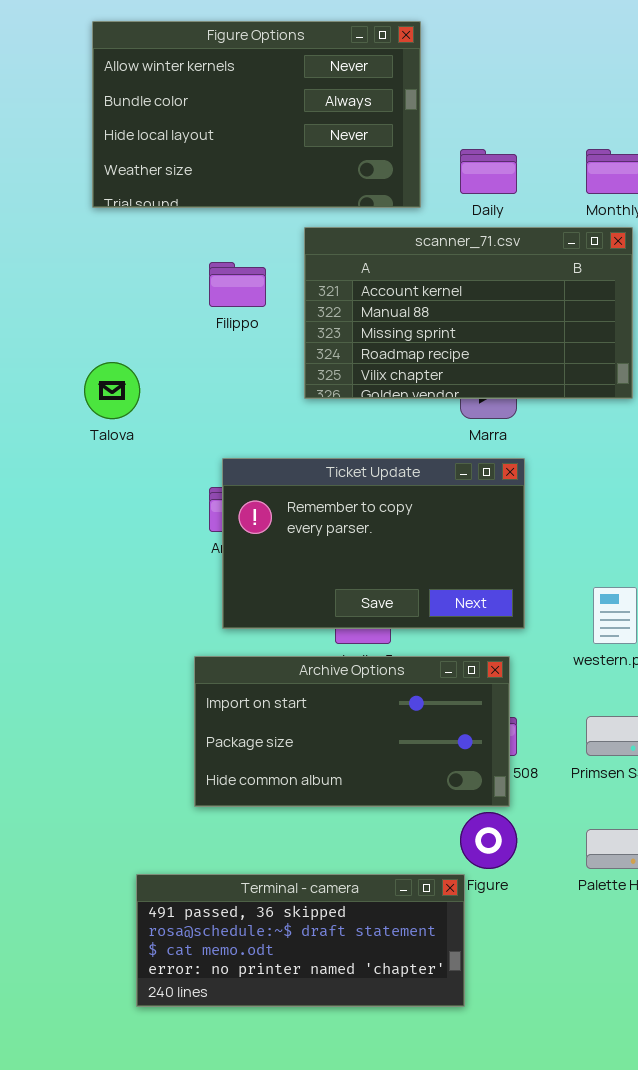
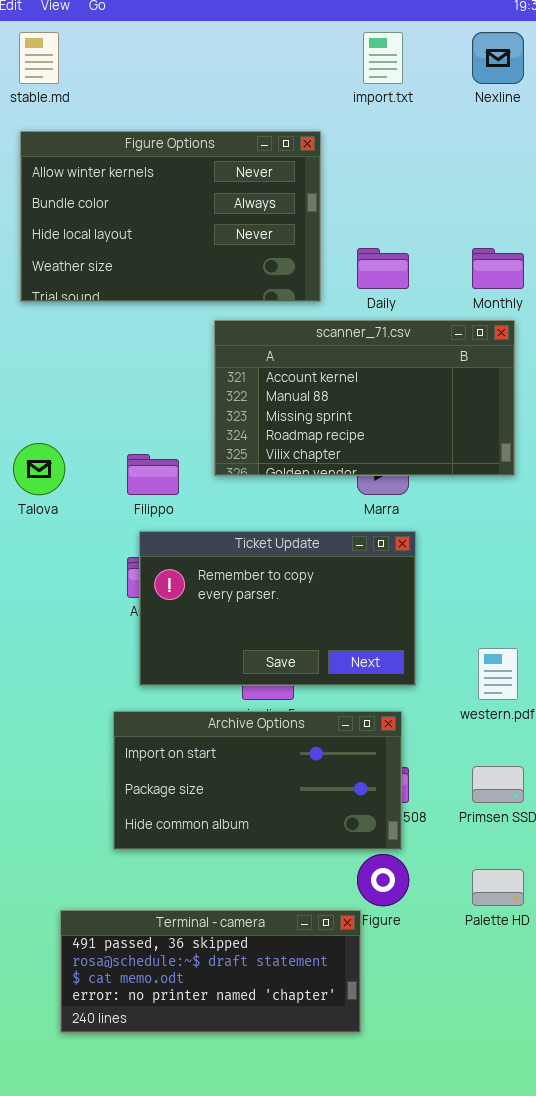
Filippo: [209,262,266,307] -> [127,454,179,495], moved

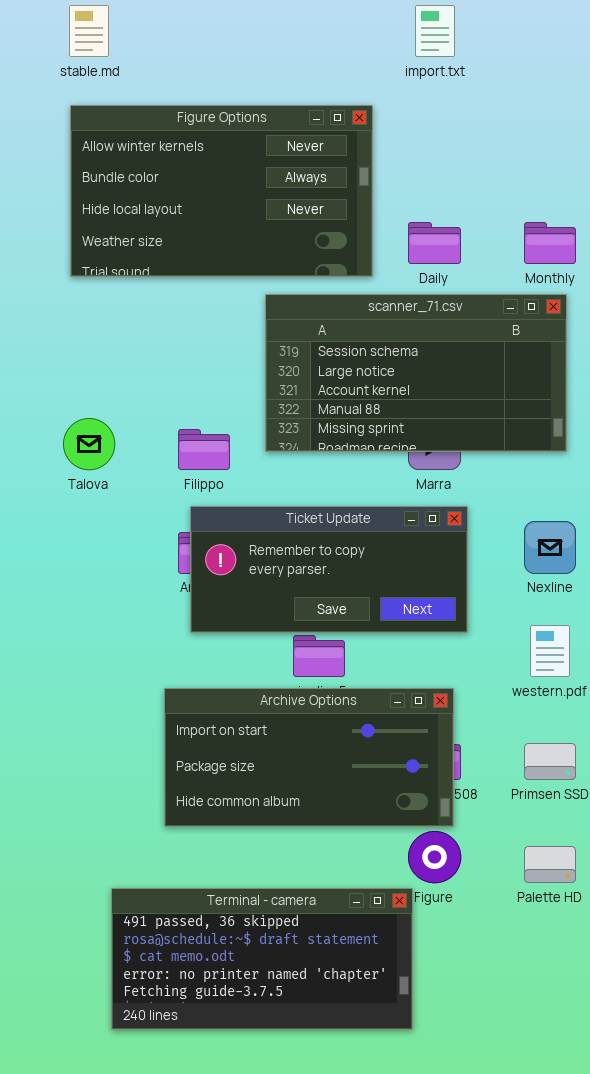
Nexline: [472,32,524,84] -> [524,521,576,574], moved
scanner_71.csv: [214,320,515,476] -> [265,294,567,452], scrolled up 2 rows
Ticket Update: [139,531,416,686] -> [190,506,468,633], resized
Terminal - camera: [60,910,361,1033] -> [111,888,413,1030], resized

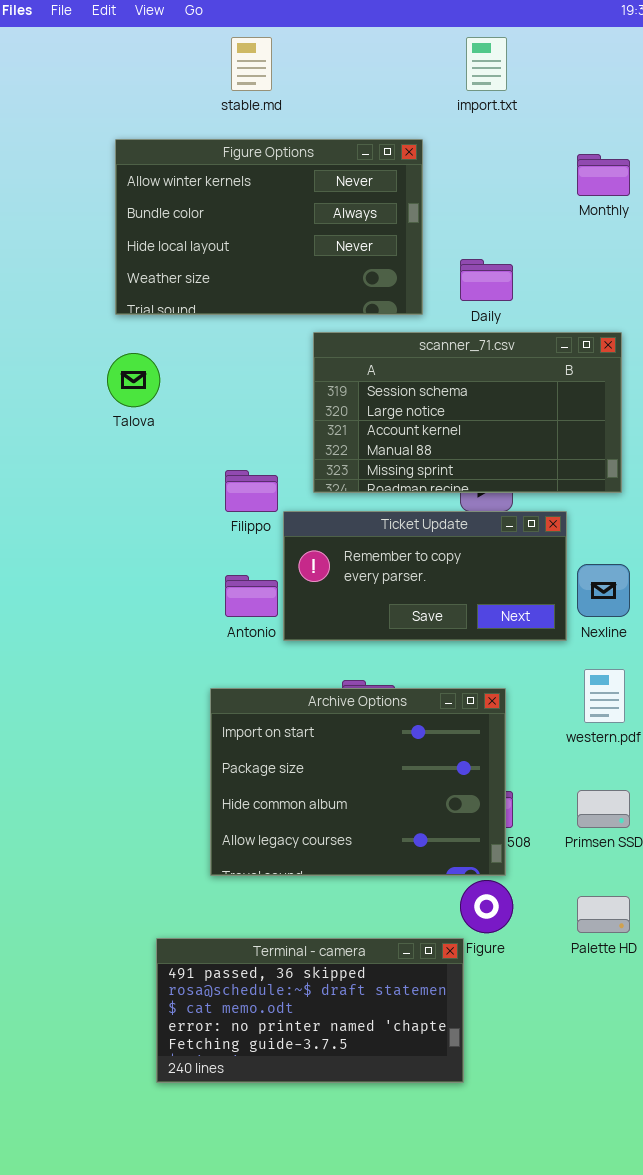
stable.md: [69,5,109,57] -> [231,37,272,91], moved
Monthly: [524,222,576,264] -> [577,154,630,196], moved
Talova: [63,418,115,470] -> [107,353,160,407], moved
Ticket Update: [190,506,468,633] -> [283,511,567,641], moved
Archive Options: [164,688,454,827] -> [210,688,506,876], resized

